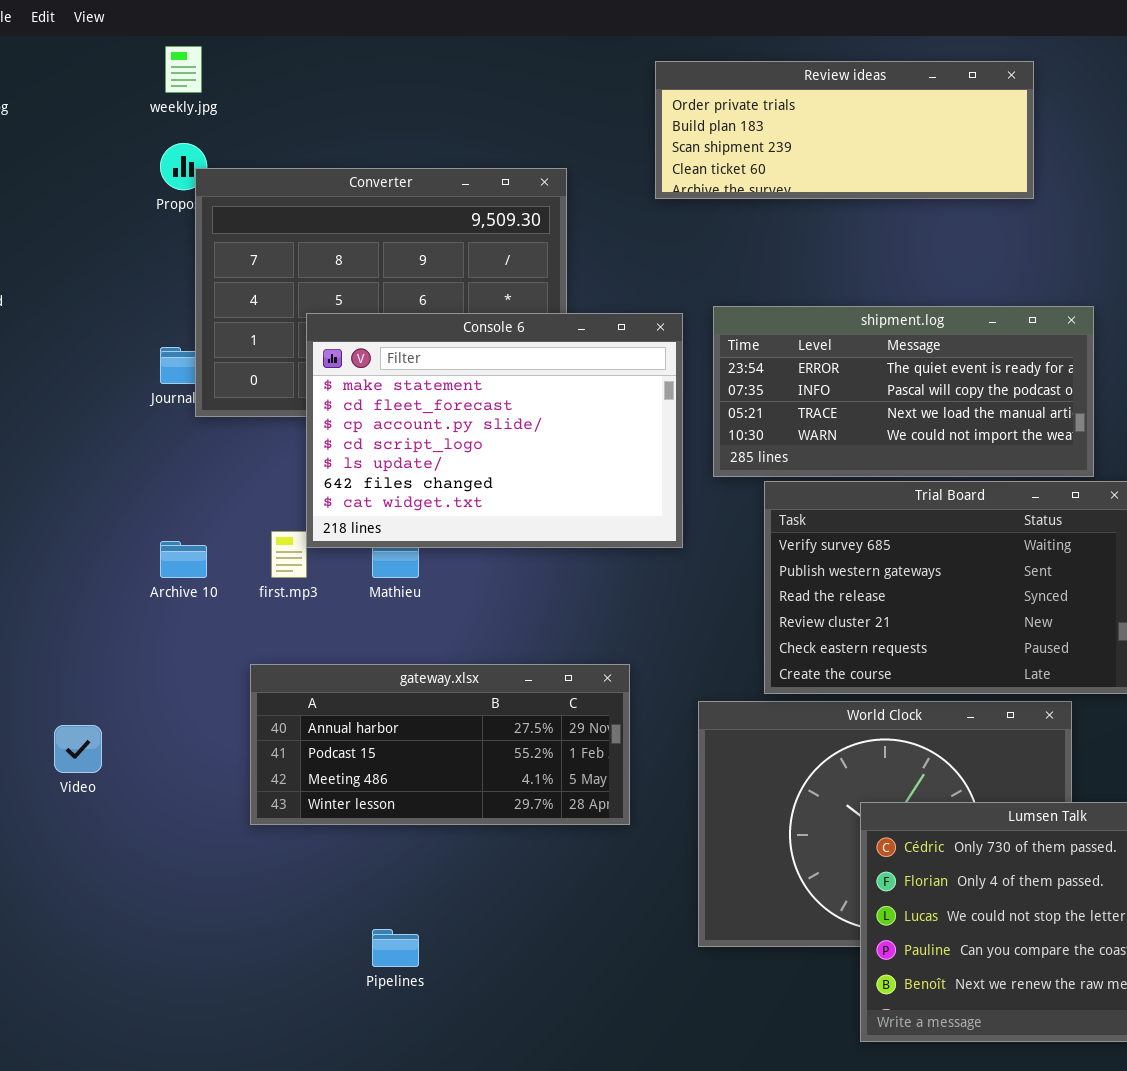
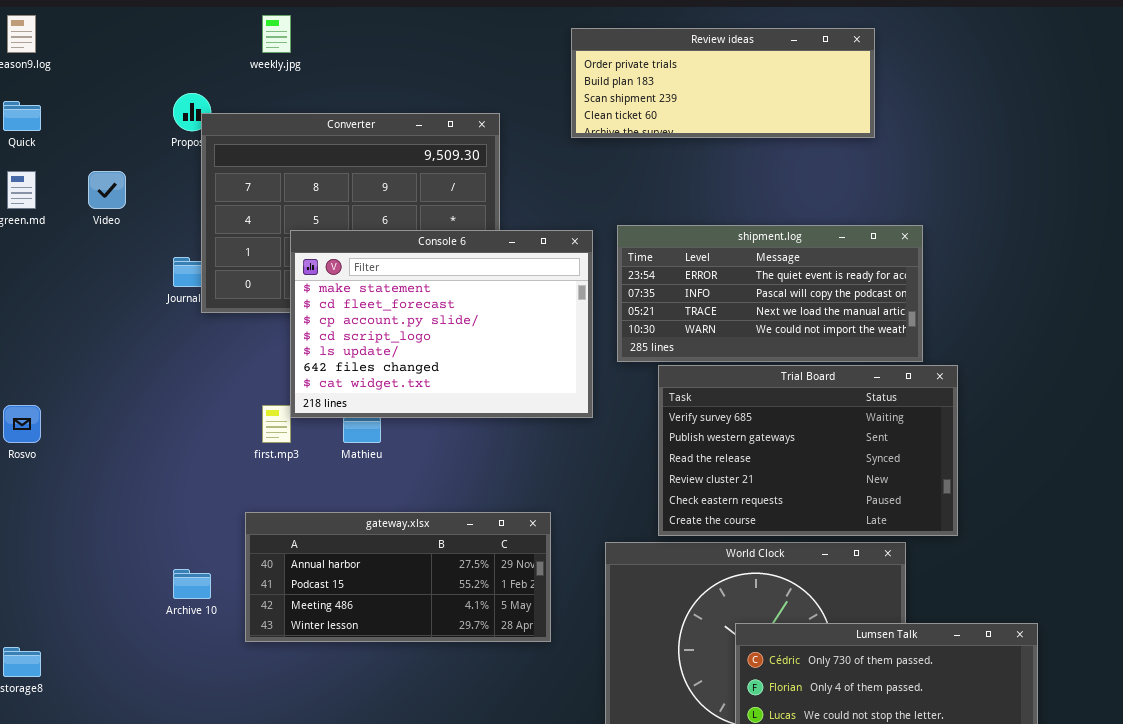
weekly.jpg: [165,46,202,93] -> [262,15,291,53], moved
Archive 10: [160,541,207,578] -> [173,569,211,599], moved
Video: [54,725,102,773] -> [88,171,126,209], moved

